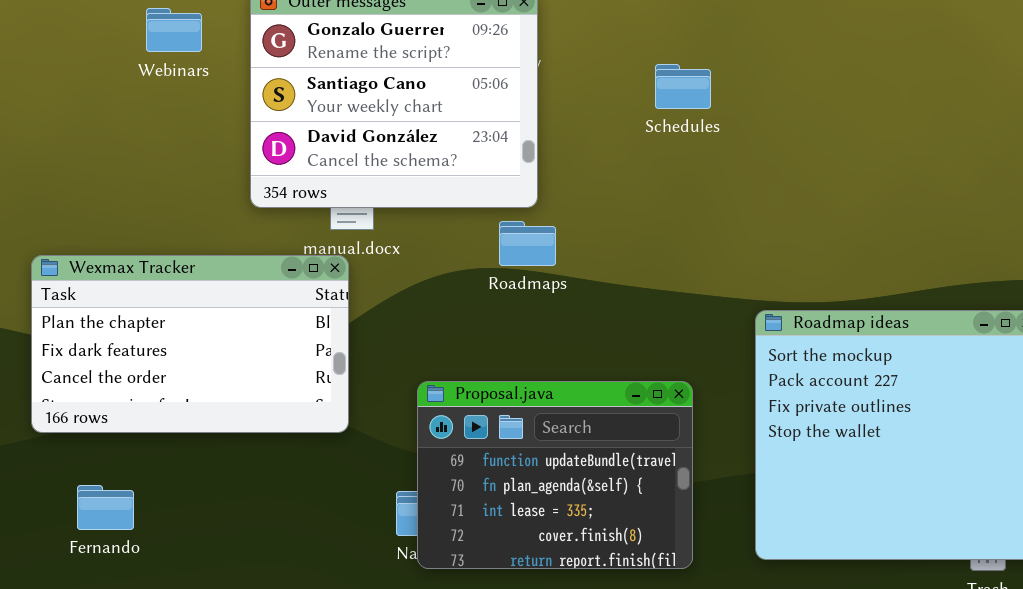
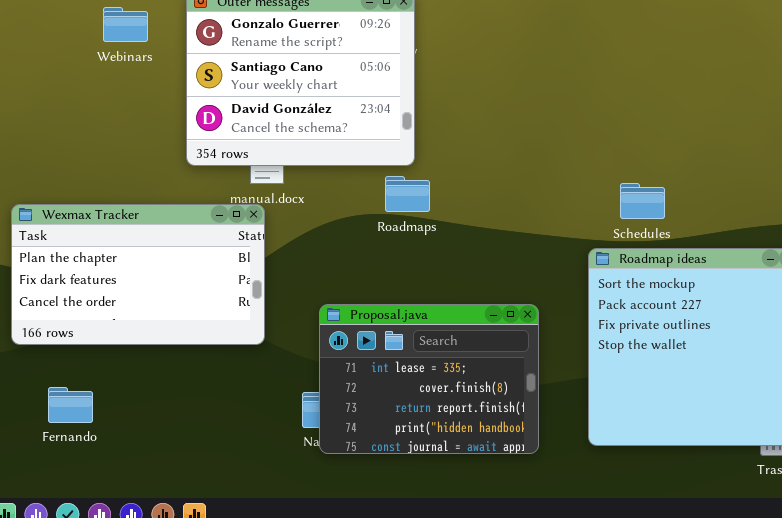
Schedules: [655,64,711,109] -> [620,183,665,219], moved
Proposal.java: [417,381,693,569] -> [319,304,539,454], scrolled down 2 rows

